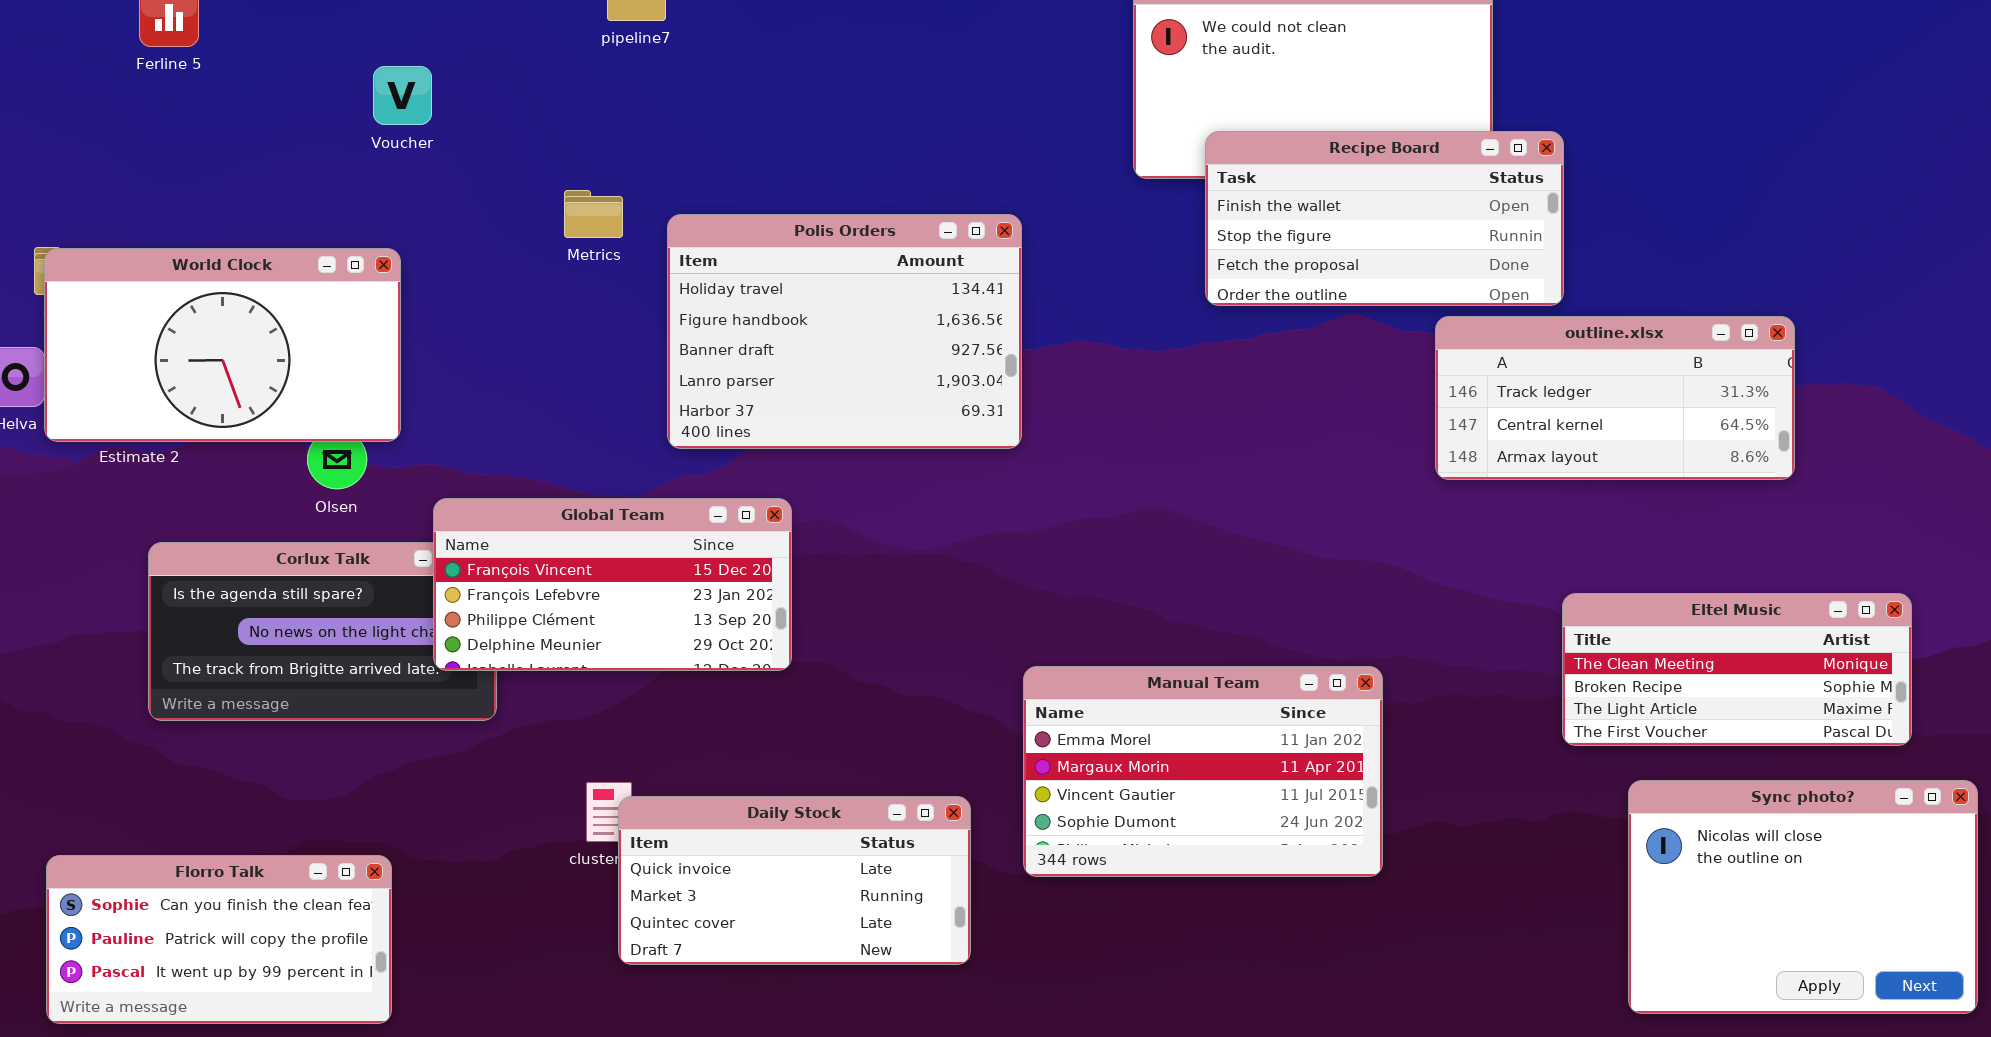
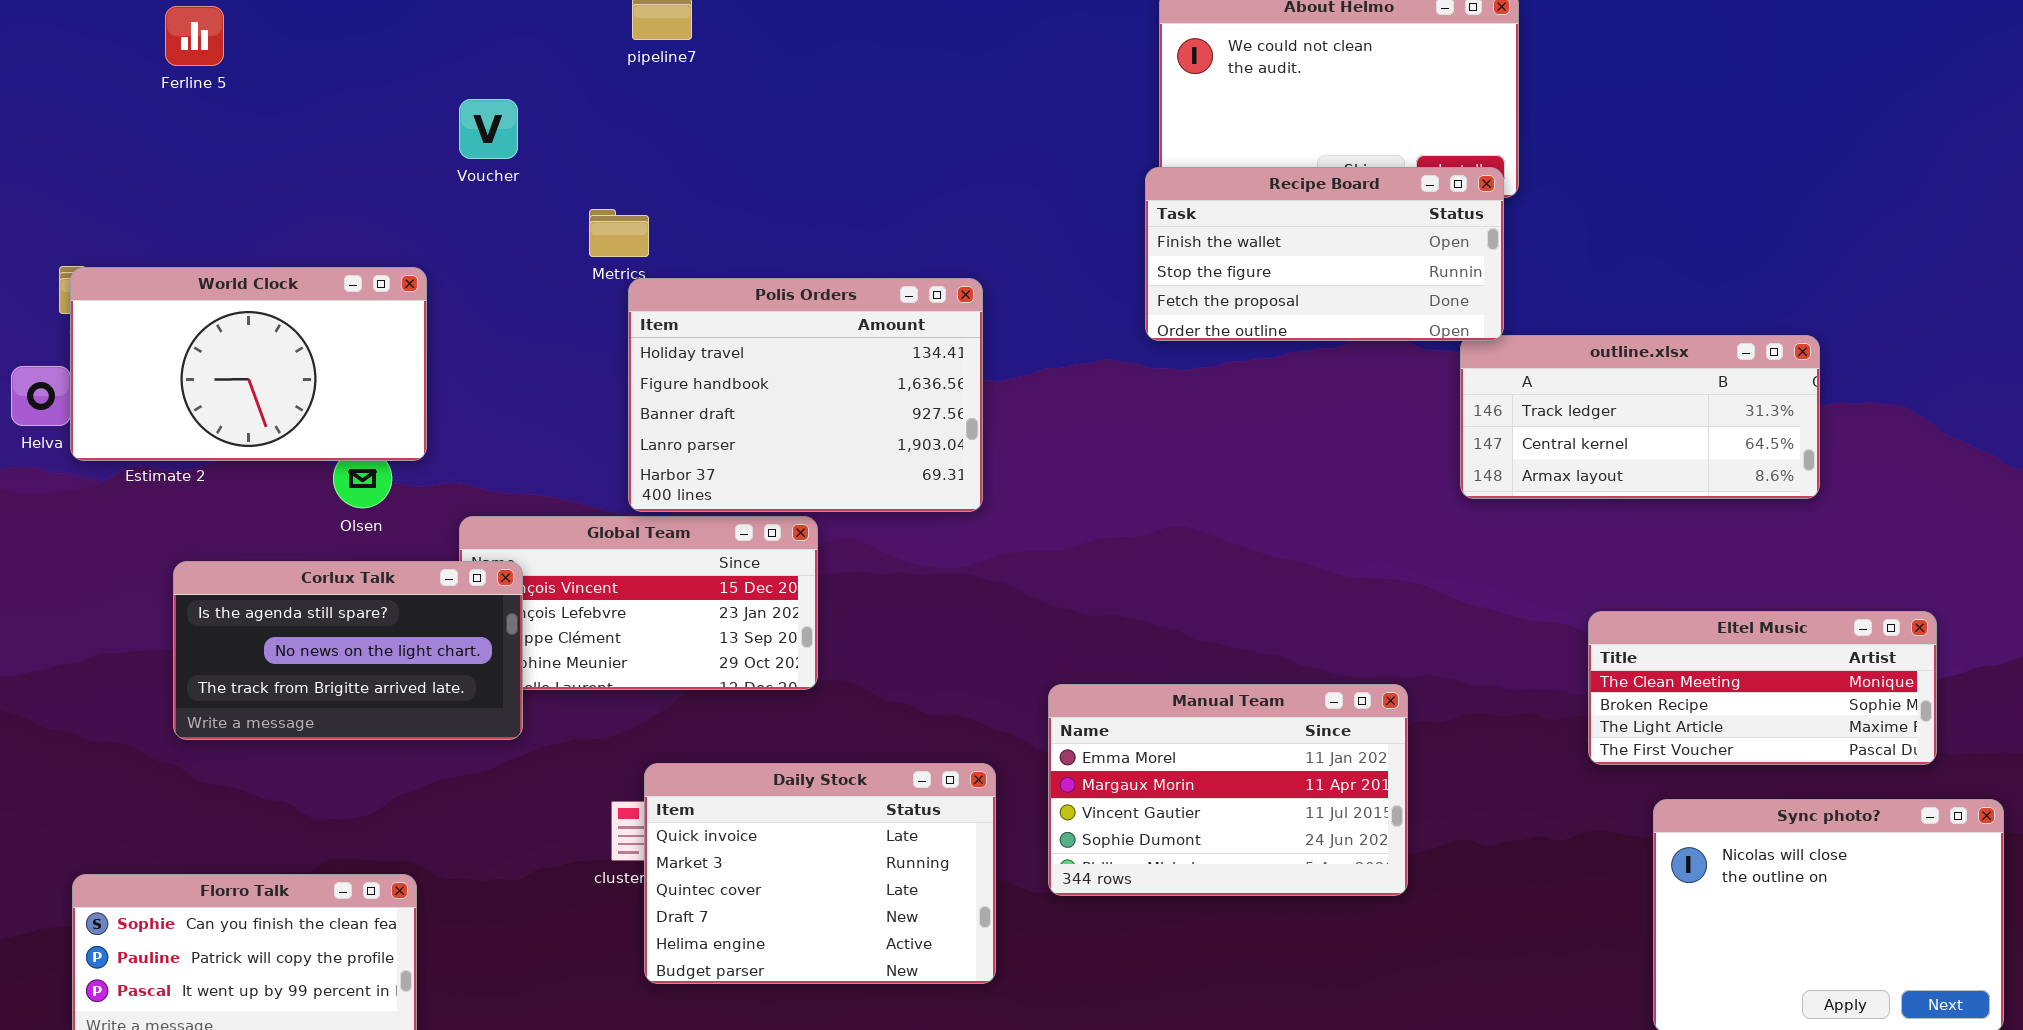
Voucher: [373,66,432,125] -> [459,99,518,159], moved
Recipe Board: [1205,131,1564,306] -> [1145,167,1504,341], moved
Polis Orders: [667,214,1022,449] -> [628,278,983,512], moved
Corlux Talk: [148,542,497,721] -> [173,561,523,740], raised
Daily Stock: [618,796,971,965] -> [644,763,996,984], resized

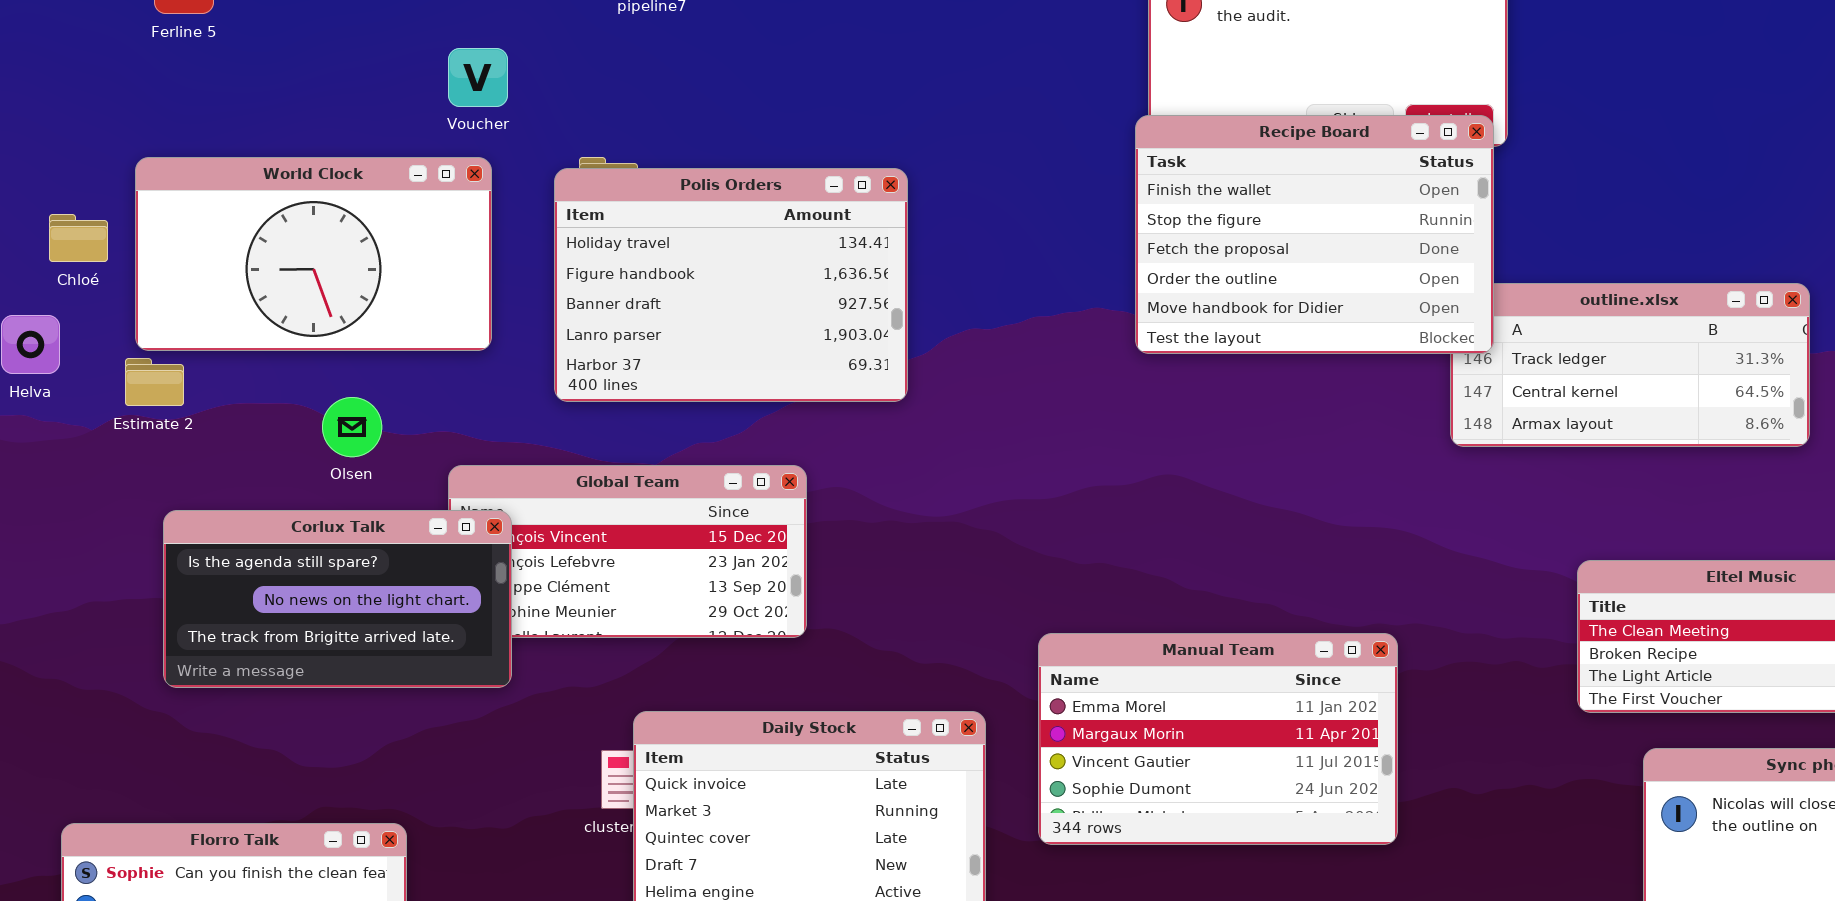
Recipe Board: [1145,167,1504,341] -> [1135,115,1494,354], resized
World Clock: [70,267,427,461] -> [135,157,492,351], moved
Polis Orders: [628,278,983,512] -> [554,168,908,402], moved

